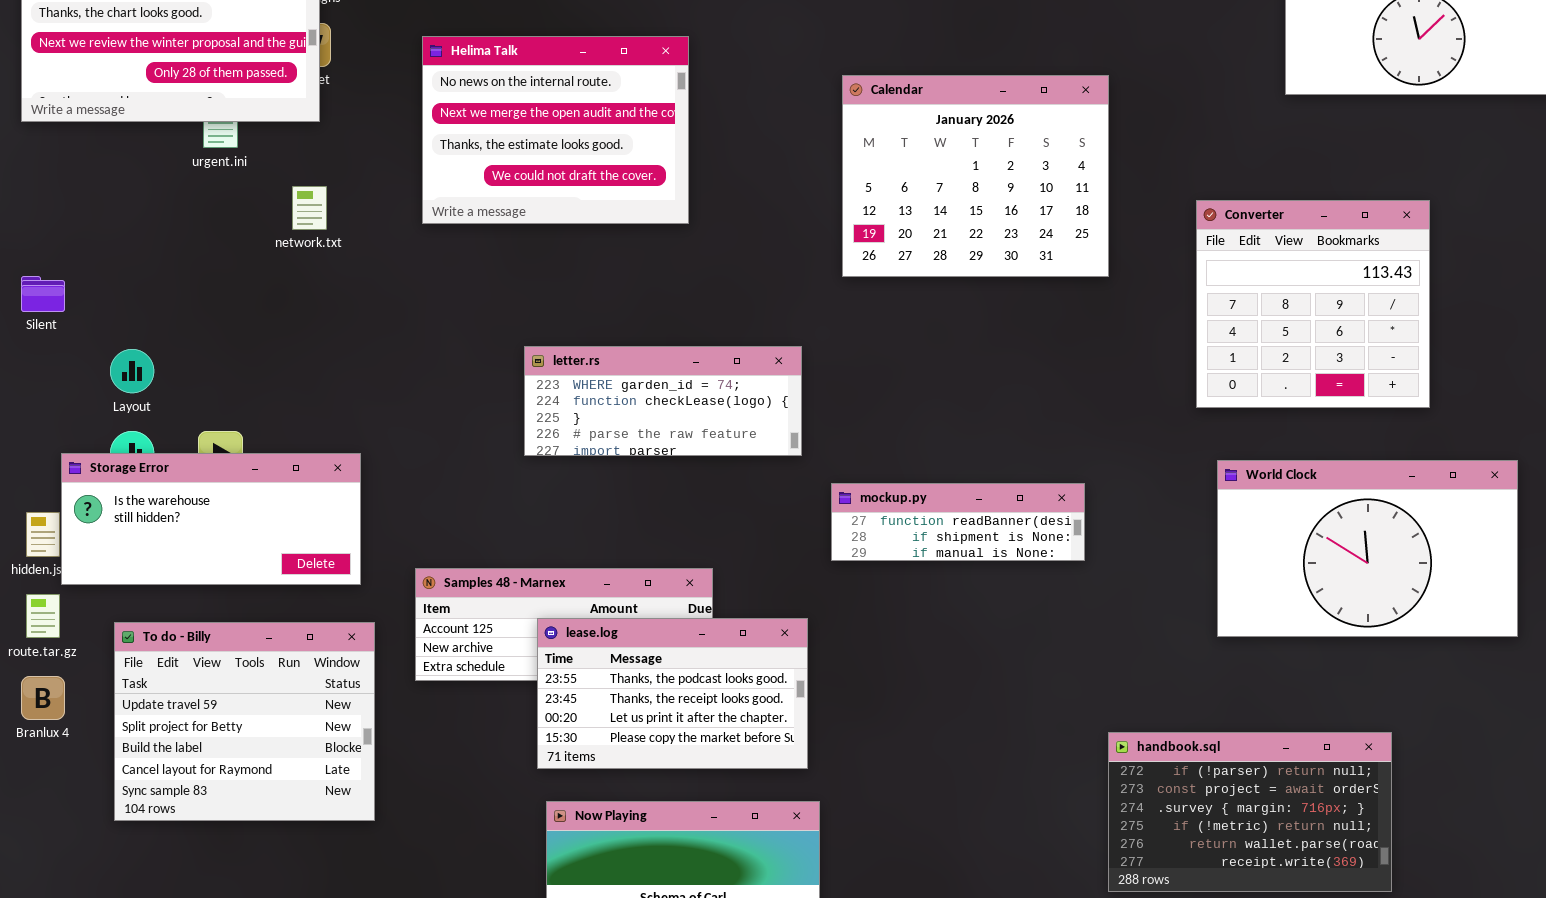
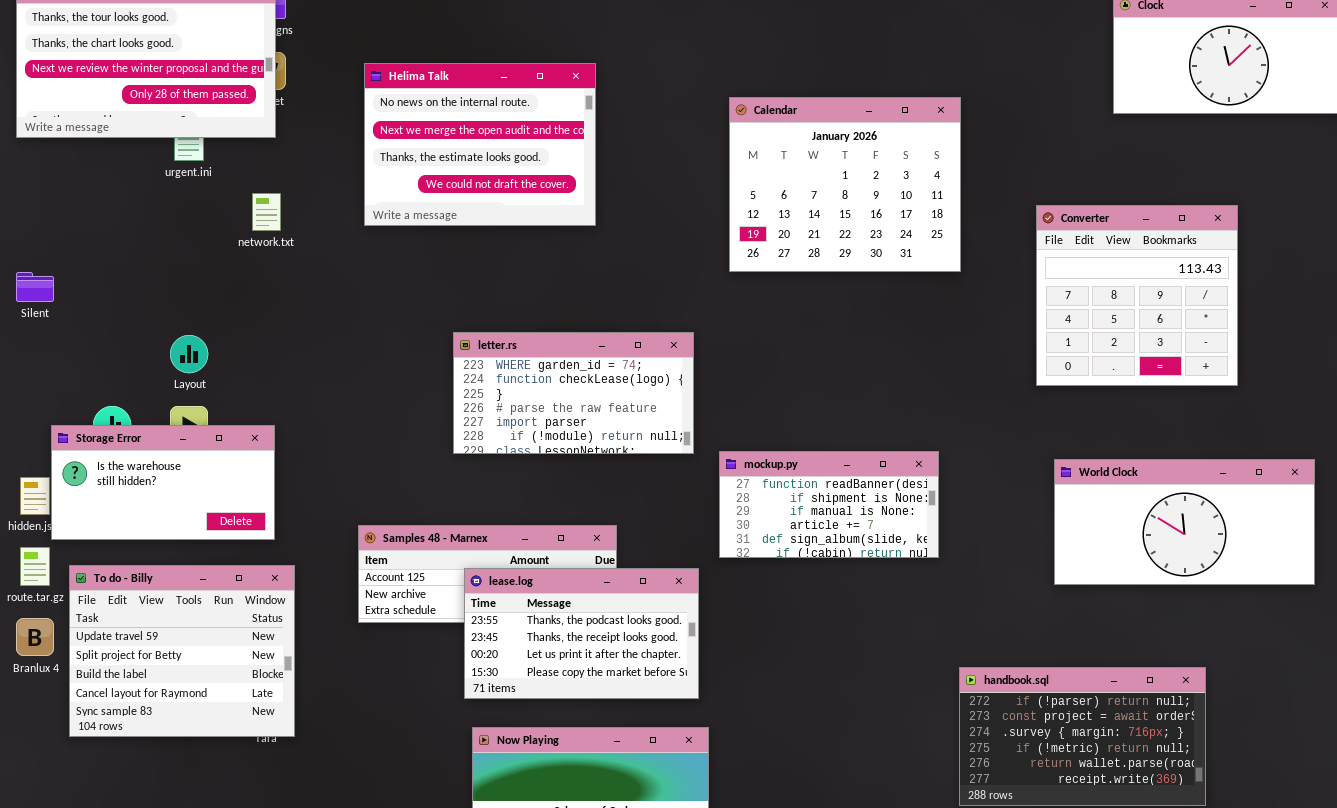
letter.rs: [524,346,802,456] -> [453,332,694,454], resized
Layout: [110,349,154,393] -> [170,335,208,373], moved
Storage Error: [61,453,361,585] -> [51,425,275,540], resized
World Clock: [1217,460,1518,637] -> [1054,459,1315,585], resized
mockup.py: [831,483,1085,561] -> [719,451,939,558], resized
To do - Billy: [114,622,375,821] -> [69,565,295,737], moved

